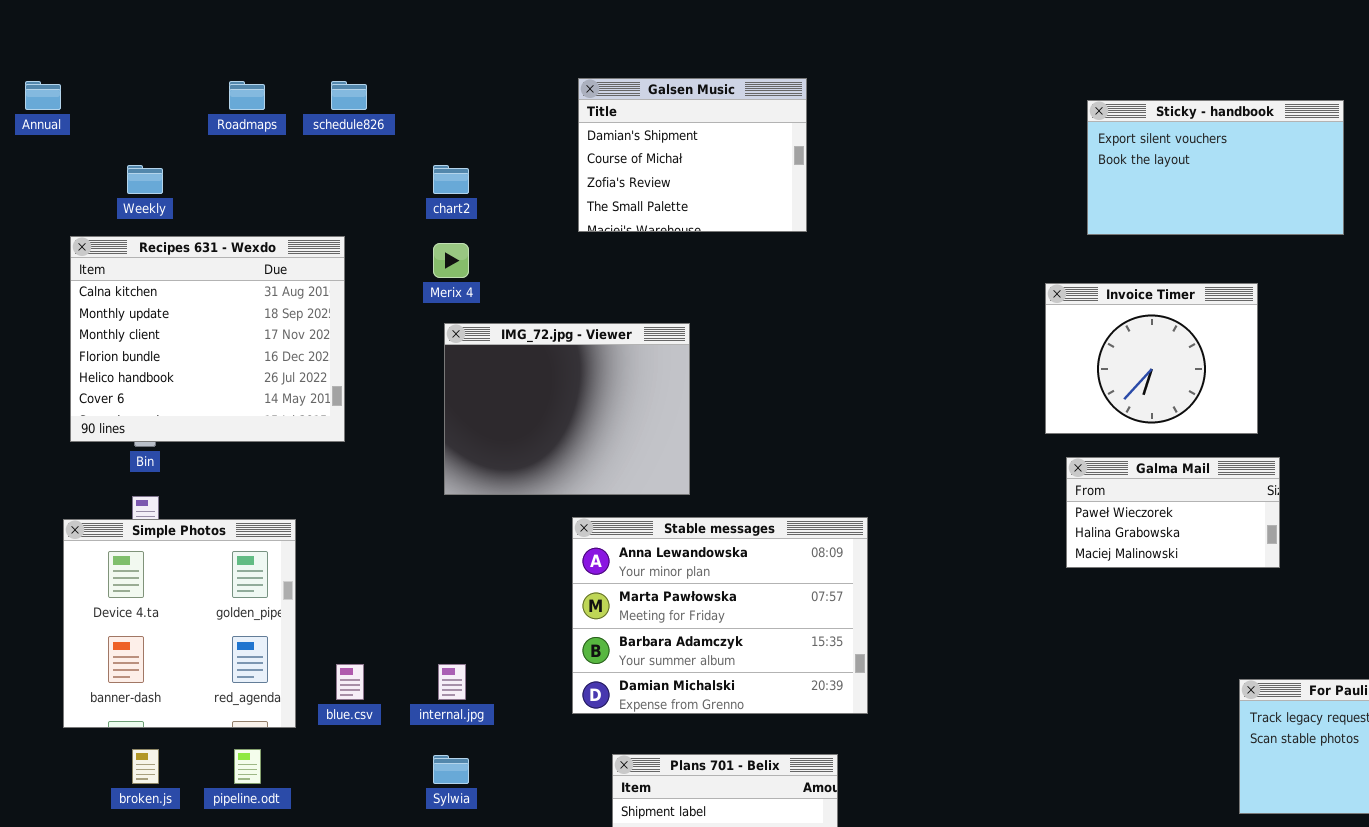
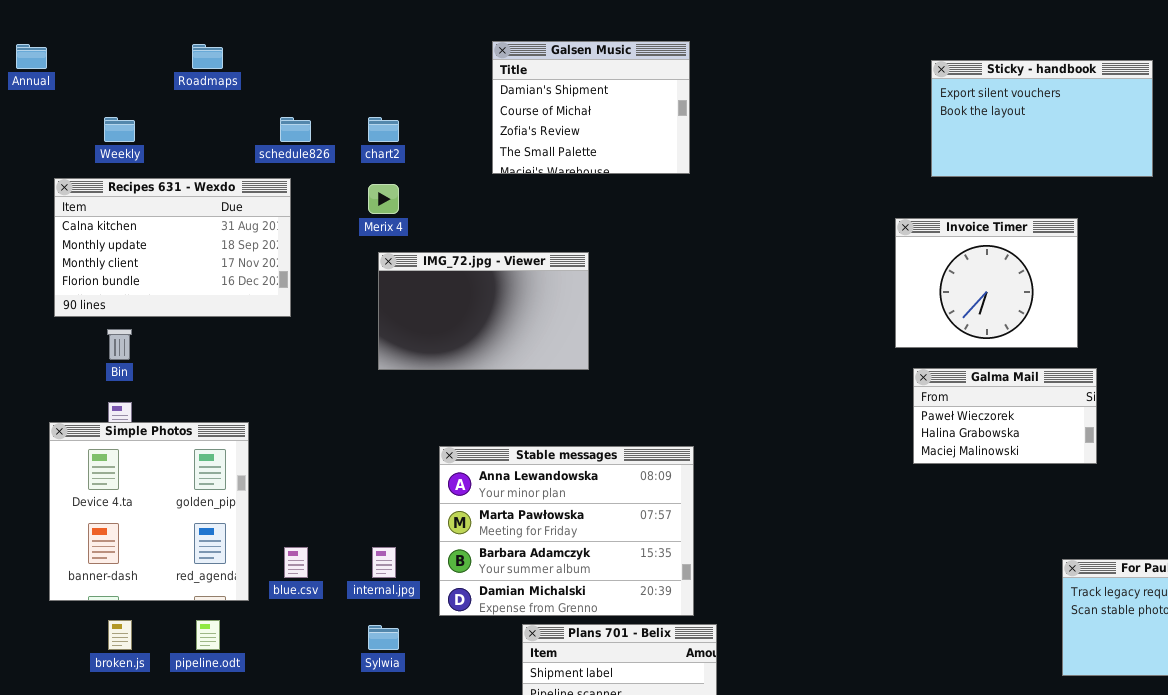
schedule826: [331,81,367,110] -> [280,117,311,142], moved
Recipes 631 - Wexdo: [70,236,345,442] -> [54,178,291,317], resized
IMG_72.jpg - Viewer: [444,323,690,495] -> [378,252,589,370], resized
Stable messages: [572,517,868,714] -> [439,446,694,616], moved

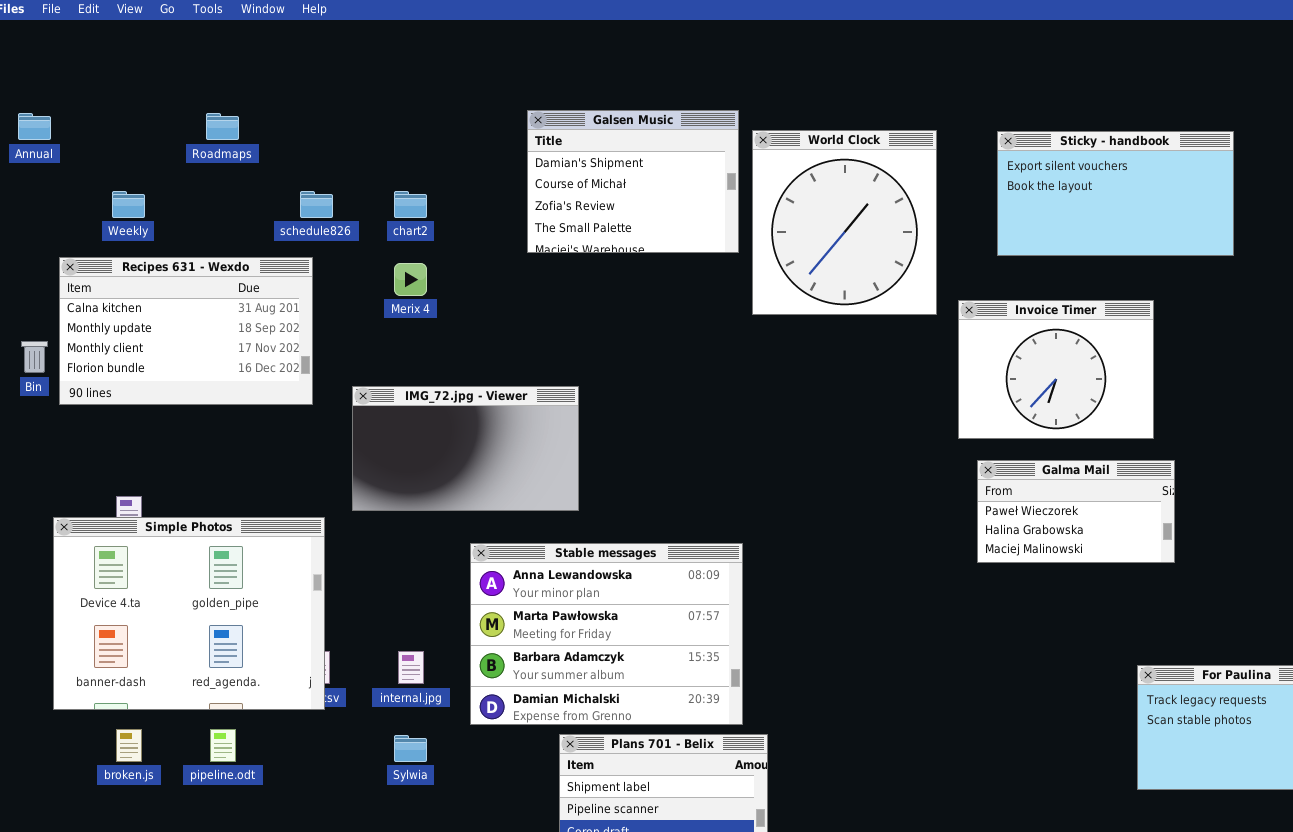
World Clock: none -> [752,130,937,315], opened
IMG_72.jpg - Viewer: [378,252,589,370] -> [352,386,579,511], moved
Bin: [107,329,132,360] -> [21,341,48,373], moved
Simple Photos: [49,422,249,601] -> [53,517,325,710], resized

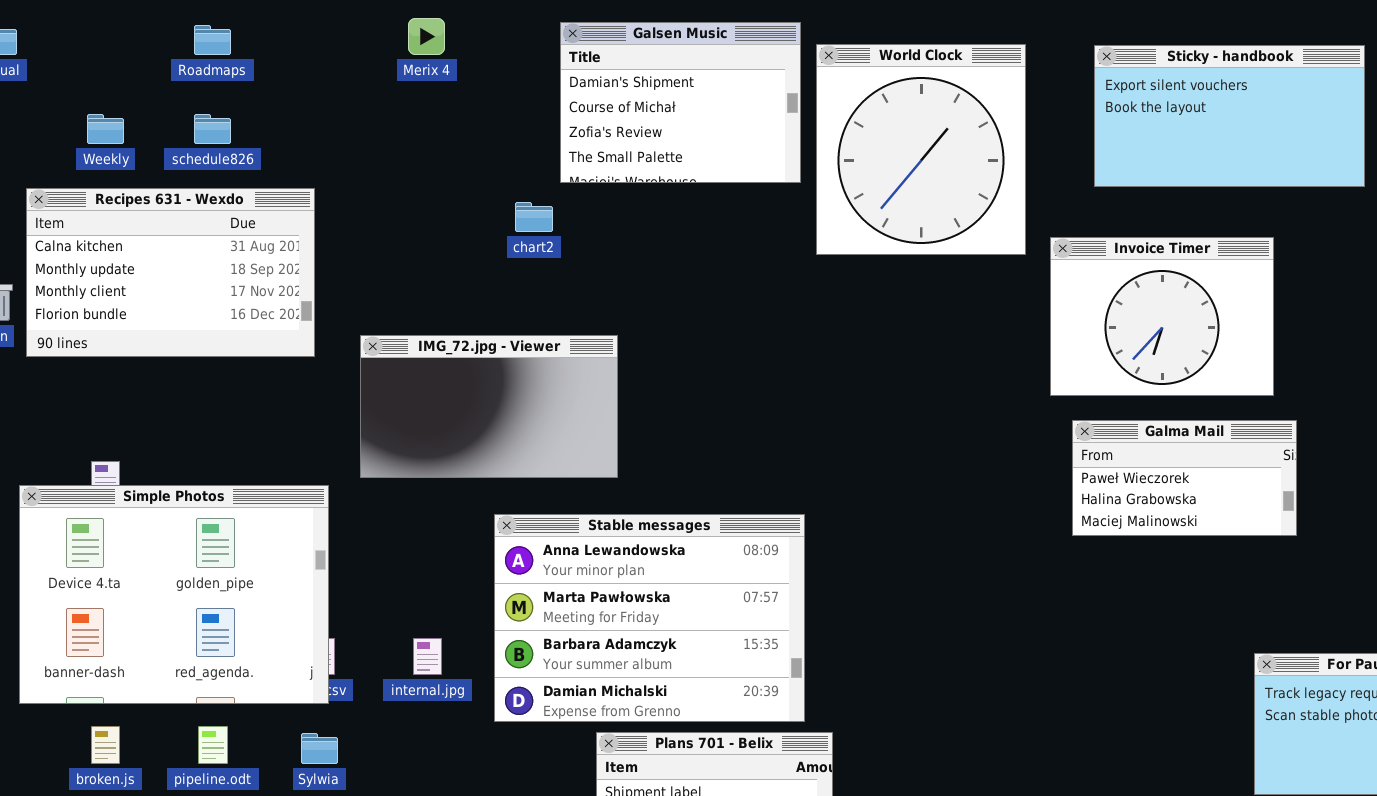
schedule826: [300,191,333,218] -> [194,114,231,144], moved
chart2: [394,191,427,218] -> [515,202,553,232], moved
Merix 4: [394,263,427,296] -> [408,18,445,55], moved
Sylwia: [394,735,427,762] -> [301,733,338,764], moved

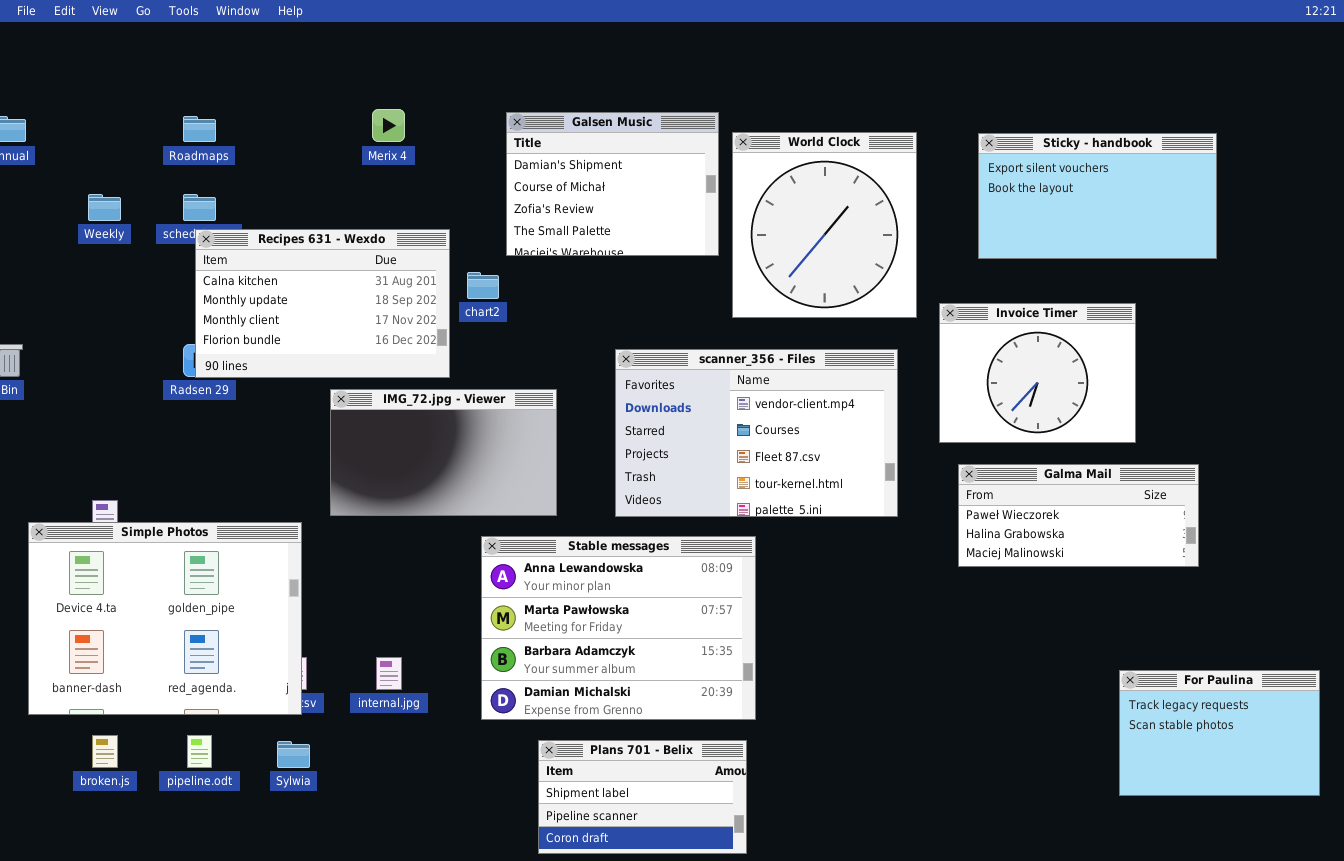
Recipes 631 - Wexdo: [26,188,315,357] -> [195,229,450,378], moved
scanner_356 - Files: none -> [615,349,898,517], opened
Galma Mail: [1072,420,1297,536] -> [958,464,1199,567], resized
Stable messages: [494,514,805,722] -> [481,536,756,720], moved

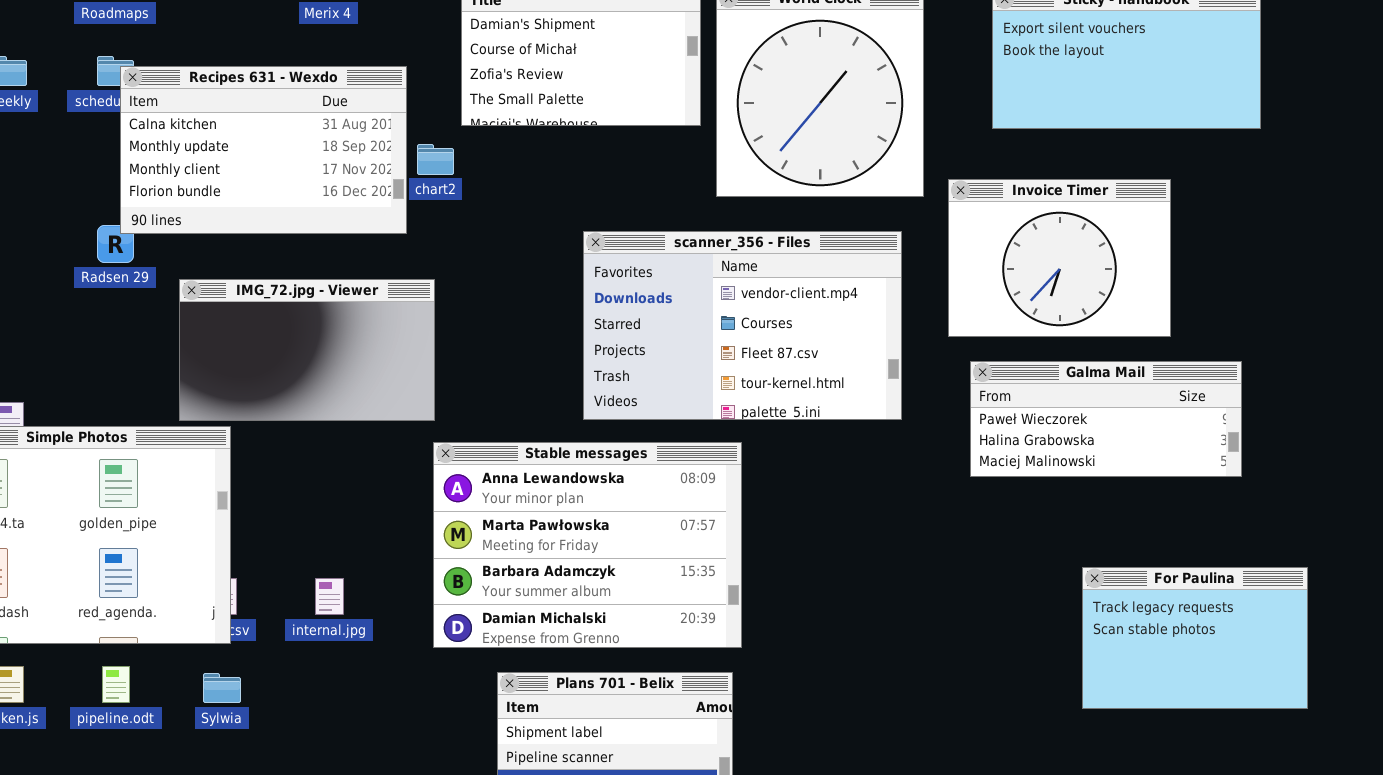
Recipes 631 - Wexdo: [195,229,450,378] -> [120,66,407,234], moved
IMG_72.jpg - Viewer: [330,389,557,516] -> [179,279,435,421], moved
For Paulina: [1119,670,1320,796] -> [1082,567,1308,709], moved

